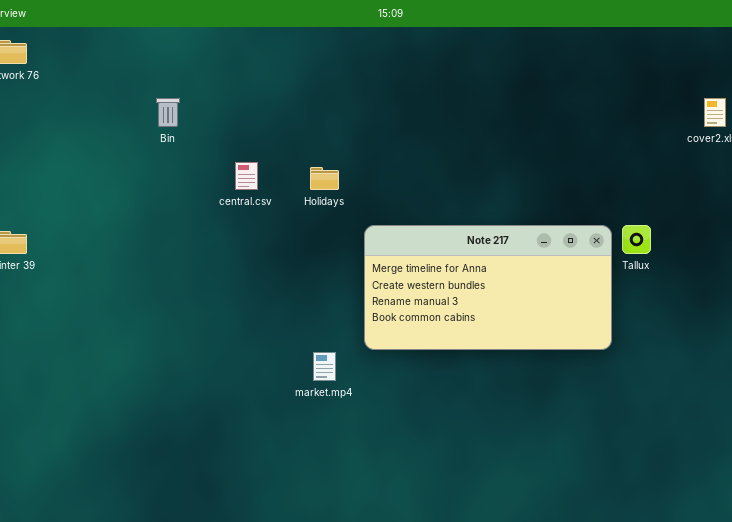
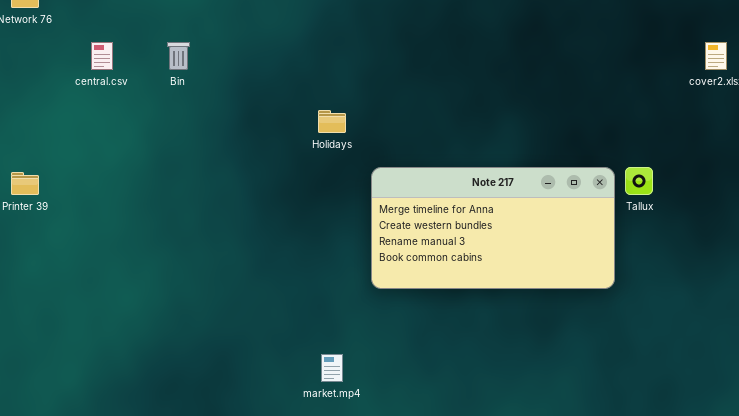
central.csv: [235,162,258,190] -> [91,42,113,70], moved
market.mp4: [313,352,336,381] -> [321,354,343,382], moved

